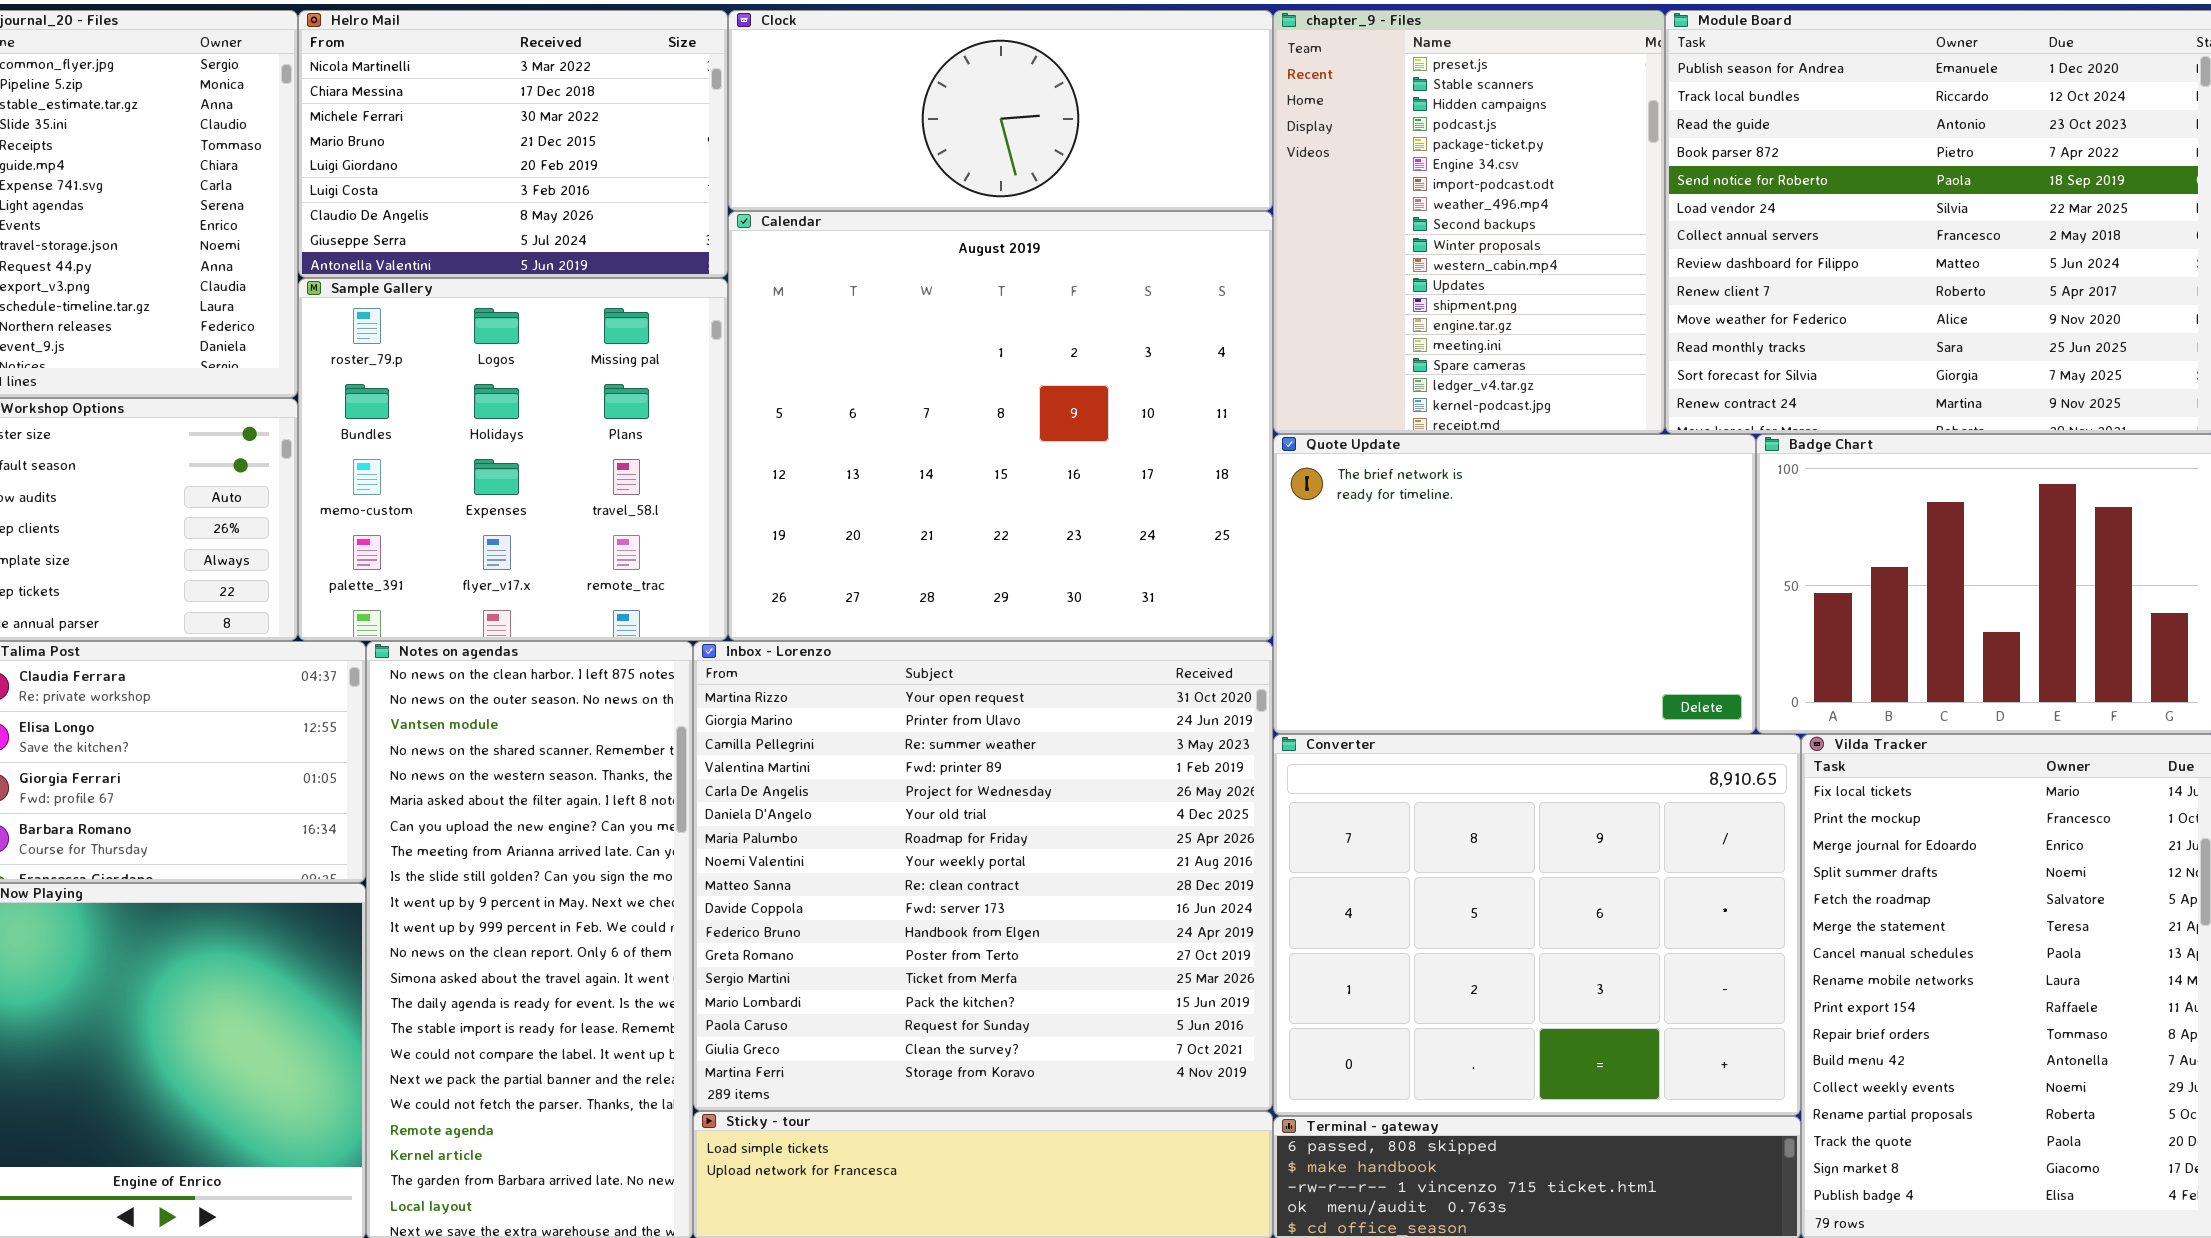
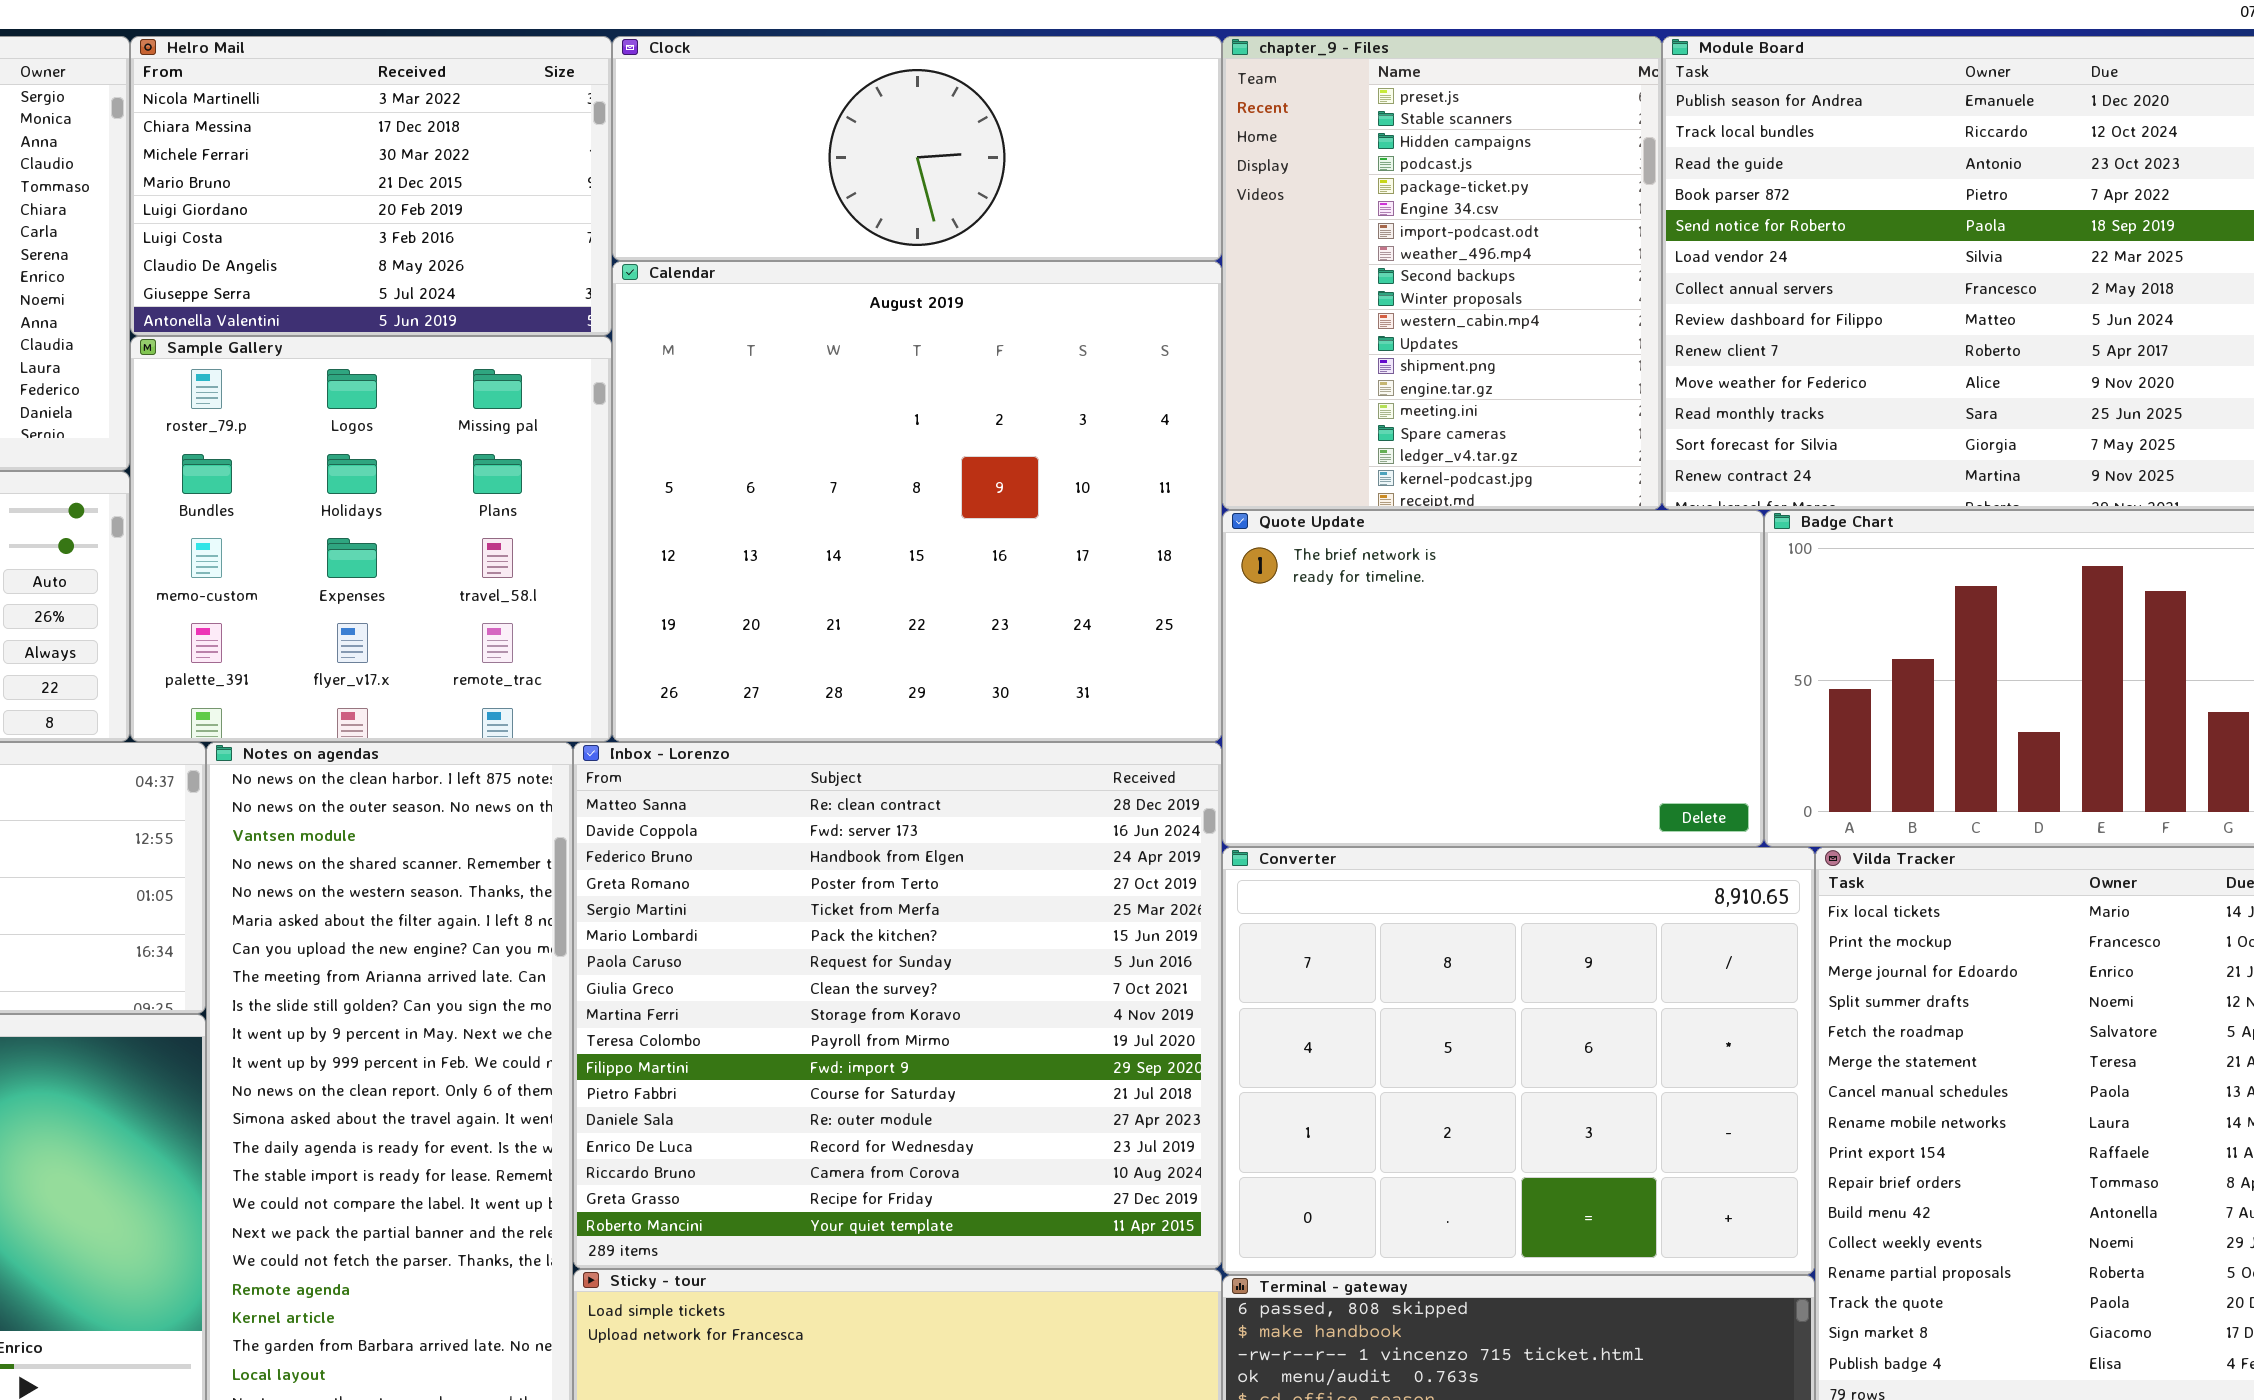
Inbox - Lorenzo: [693,641,1273,1111] -> [573,742,1222,1269], scrolled down 8 rows

